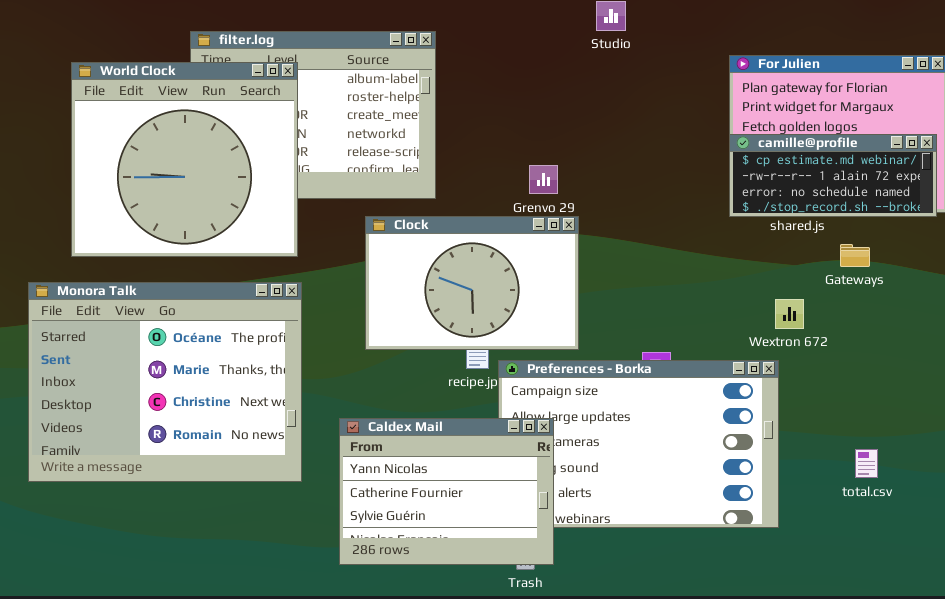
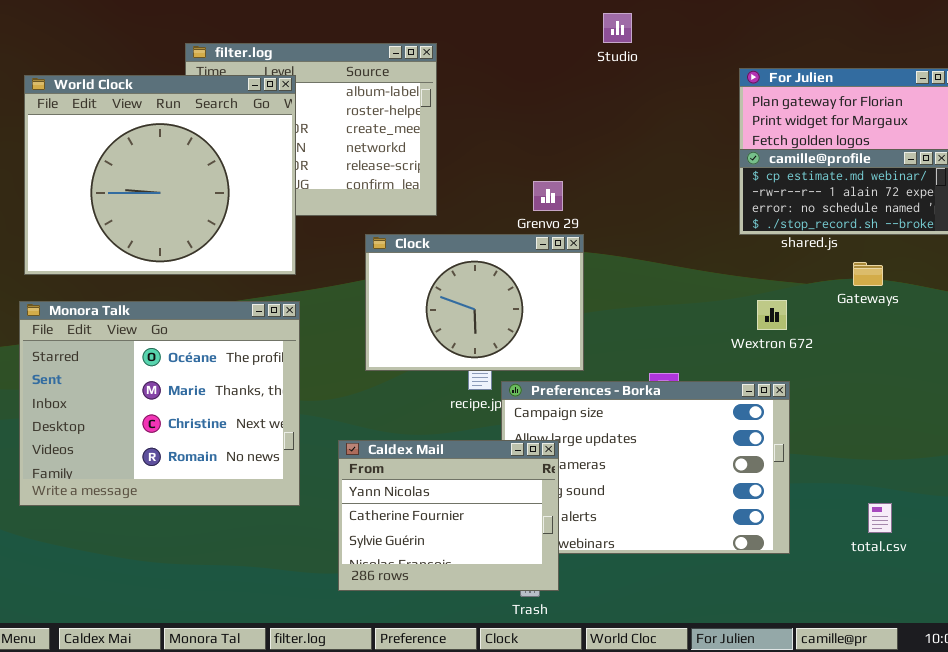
World Clock: [71,62,298,257] -> [24,75,296,275], resized
Wextron 672: [775,299,804,329] -> [757,300,787,330], moved
total.csv: [855,449,878,478] -> [868,503,892,533], moved

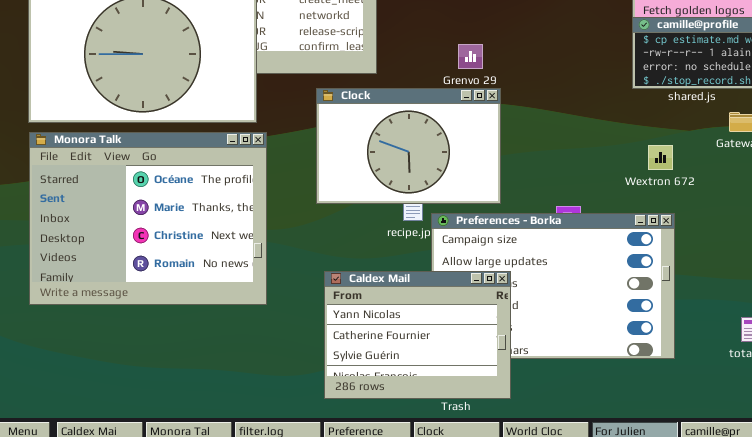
Monora Talk: [19,301,300,506] -> [29,132,267,305], moved
Caldex Mail: [338,440,559,591] -> [324,271,511,399], moved

